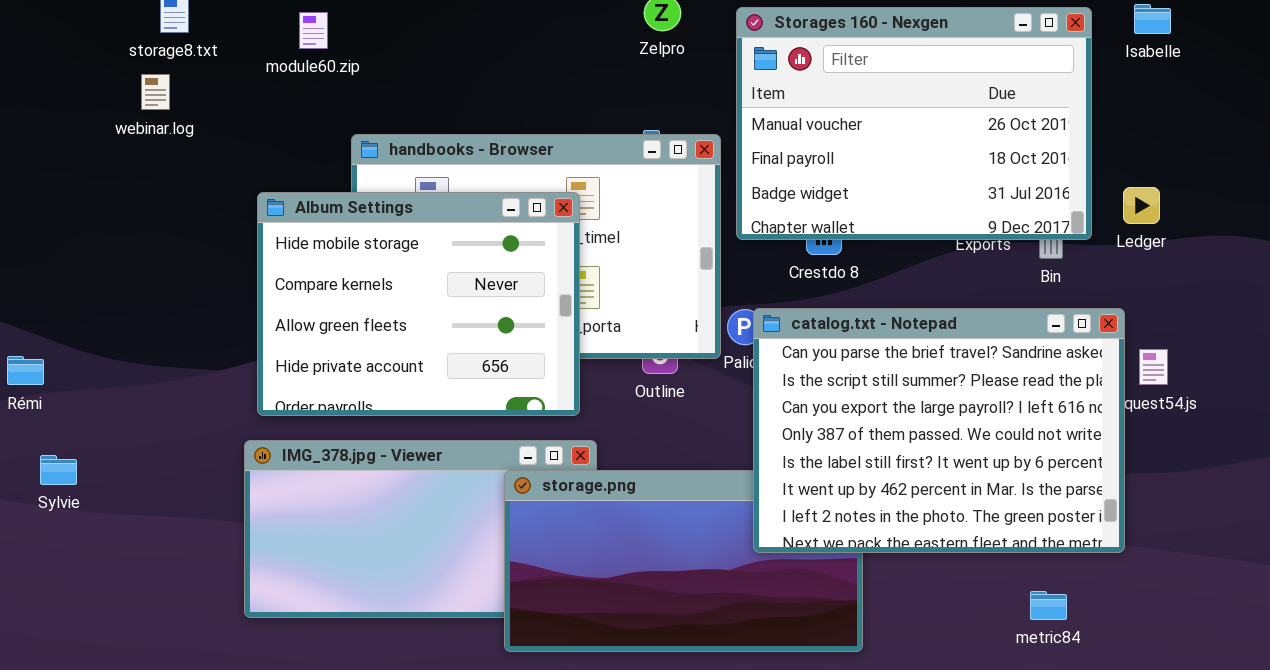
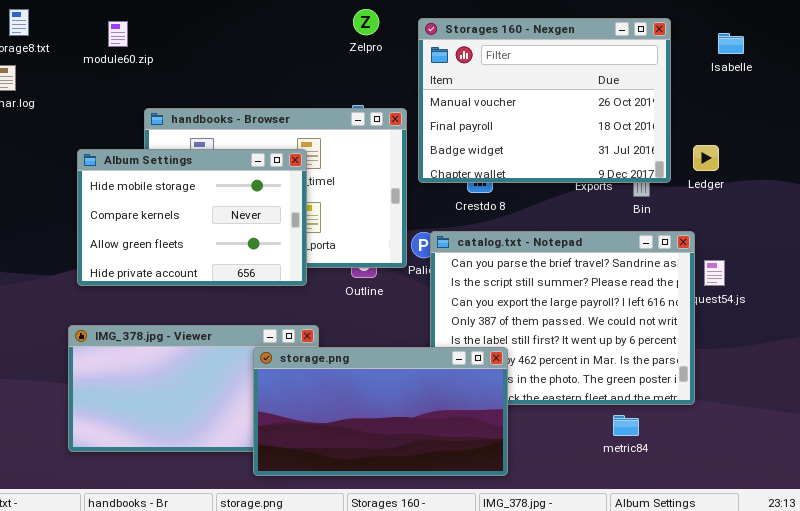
Isabelle: [1134,4,1171,34] -> [718,33,744,54], moved
Album Settings: [257,192,580,416] -> [77,149,307,286], resized
storage.png: [504,470,863,652] -> [253,347,508,476], raised
metric84: [1030,591,1067,620] -> [613,415,639,436], moved

